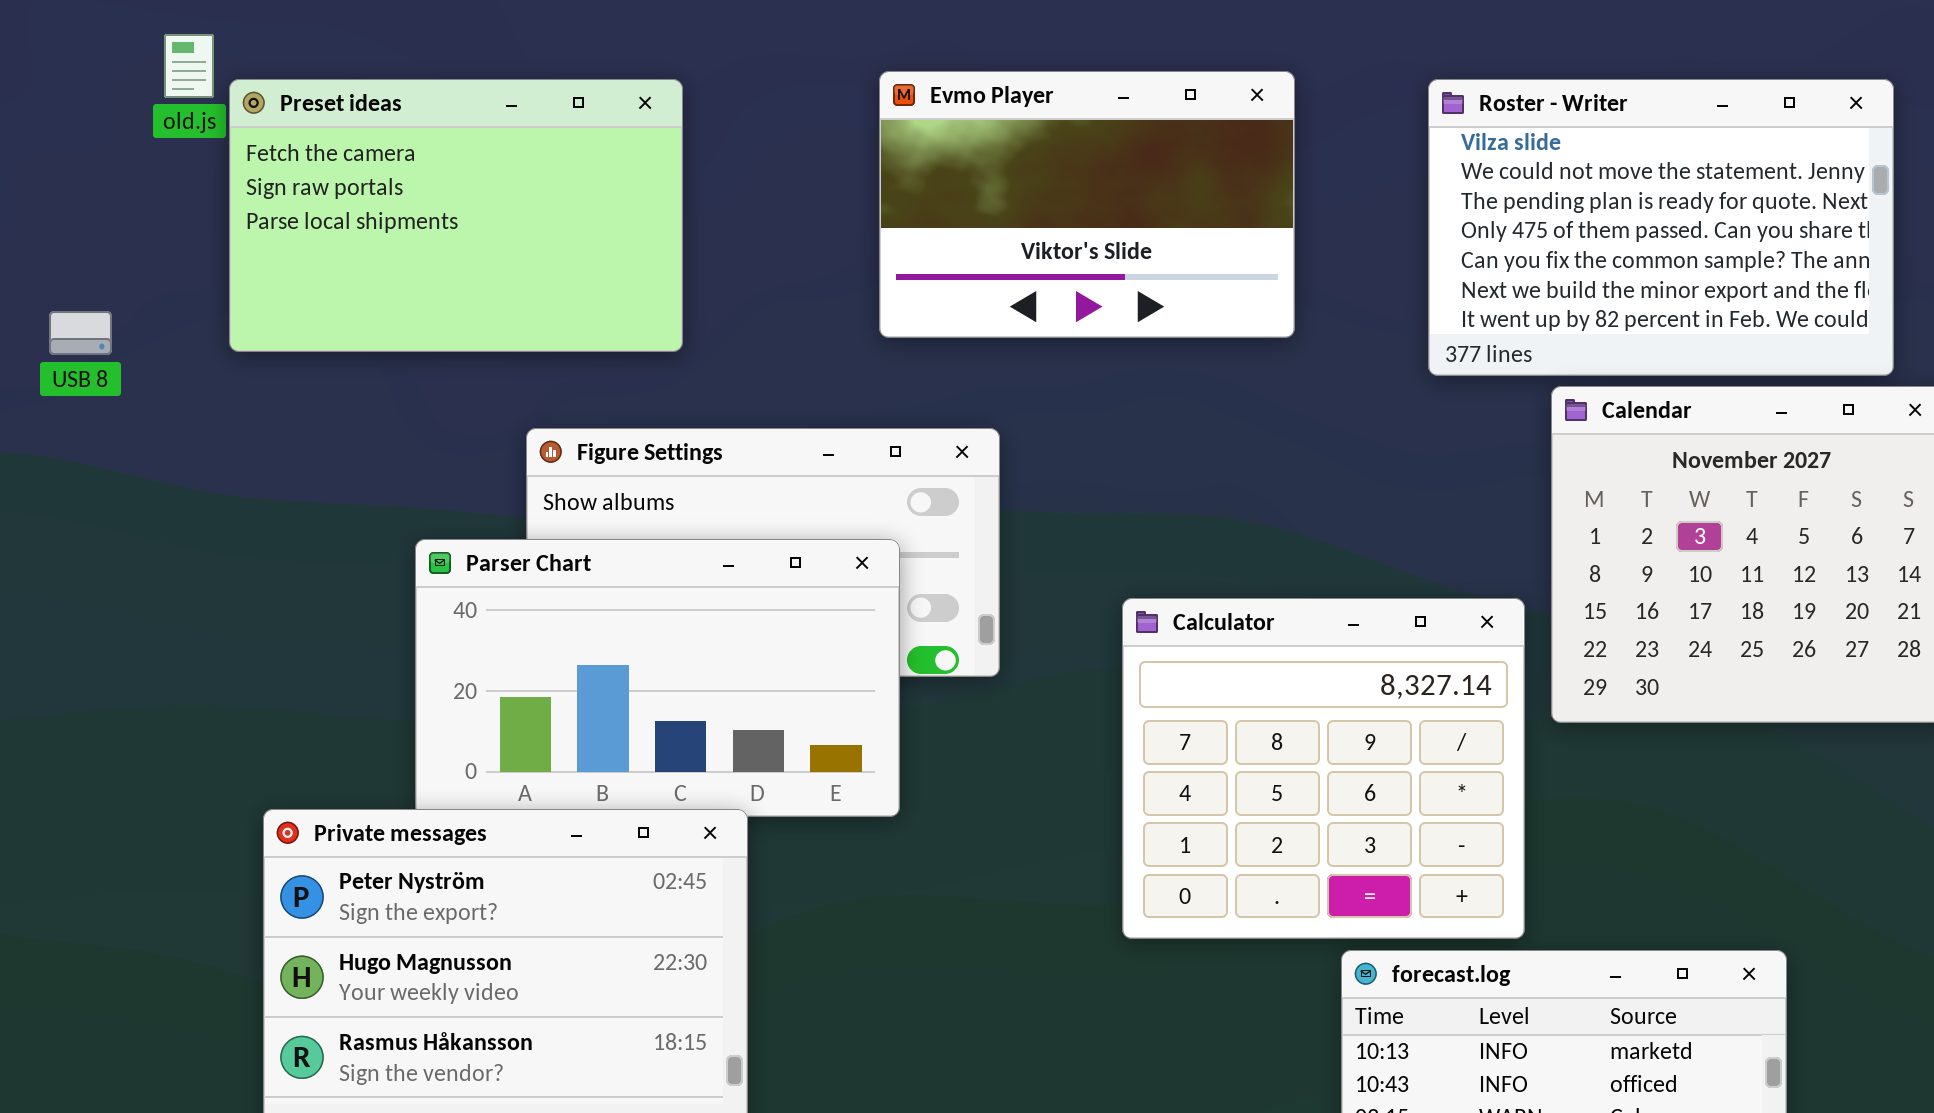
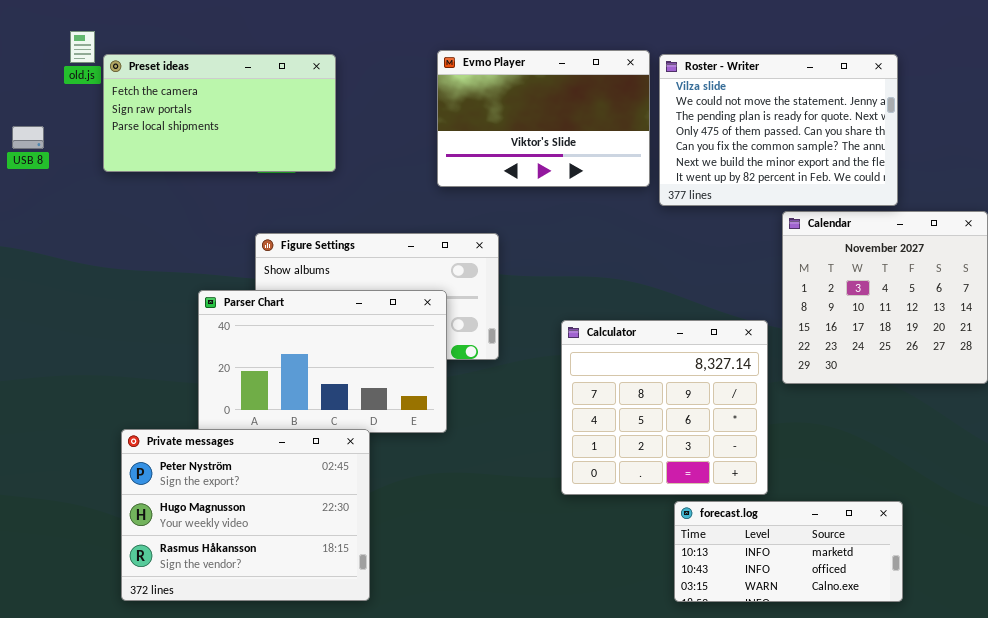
Preset ideas: [229,79,683,352] -> [103,54,336,172], resized
Roster - Writer: [1428,79,1894,376] -> [659,54,898,206], moved
USB 8: [49,311,112,355] -> [12,126,44,149], moved

